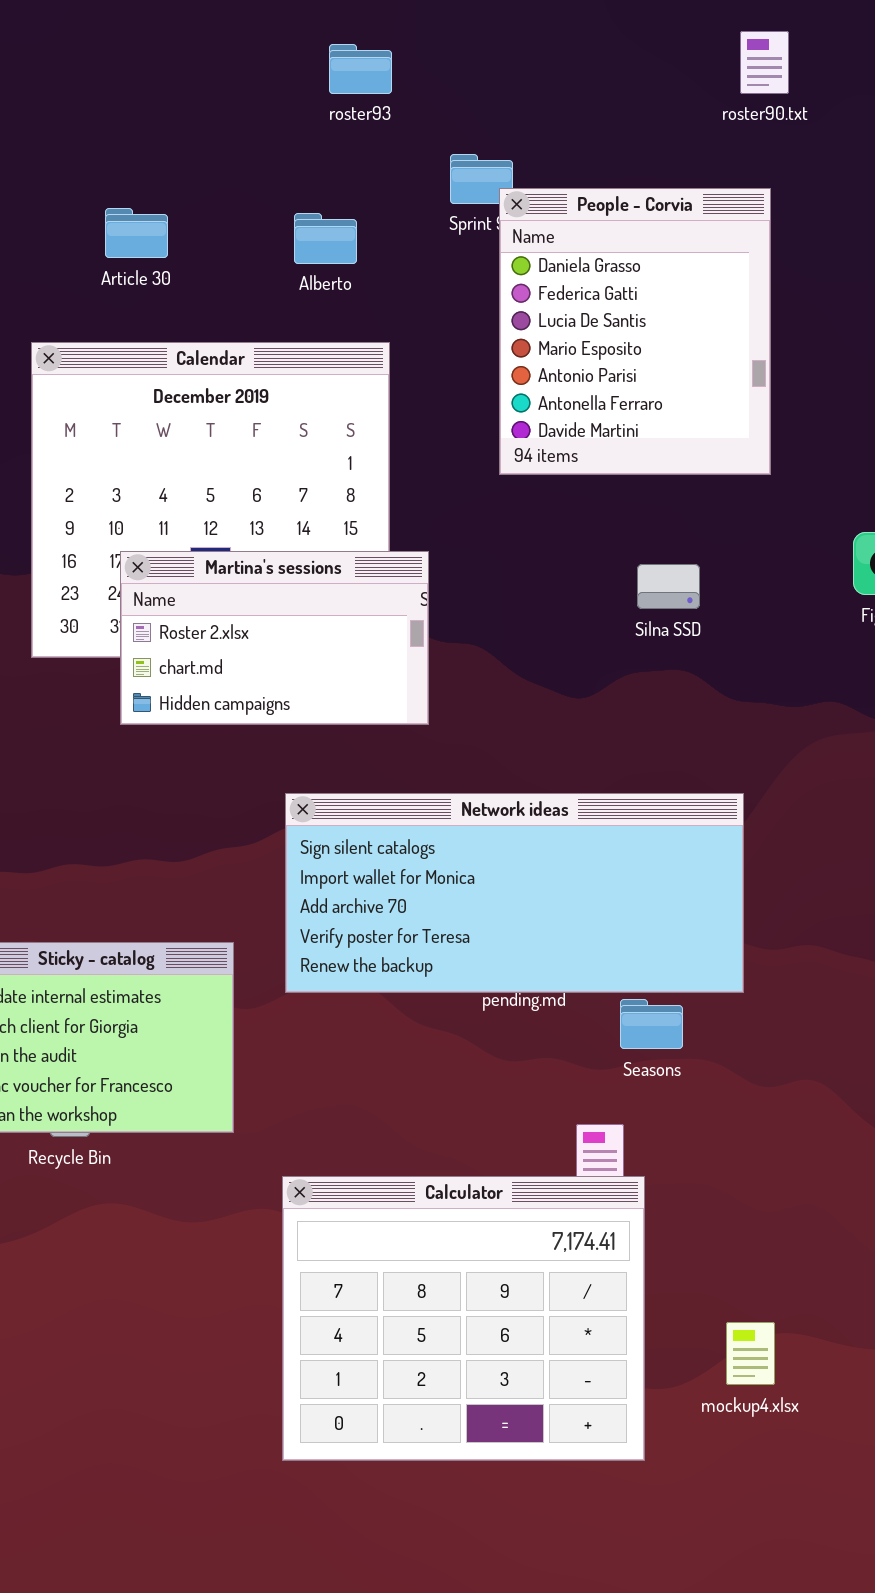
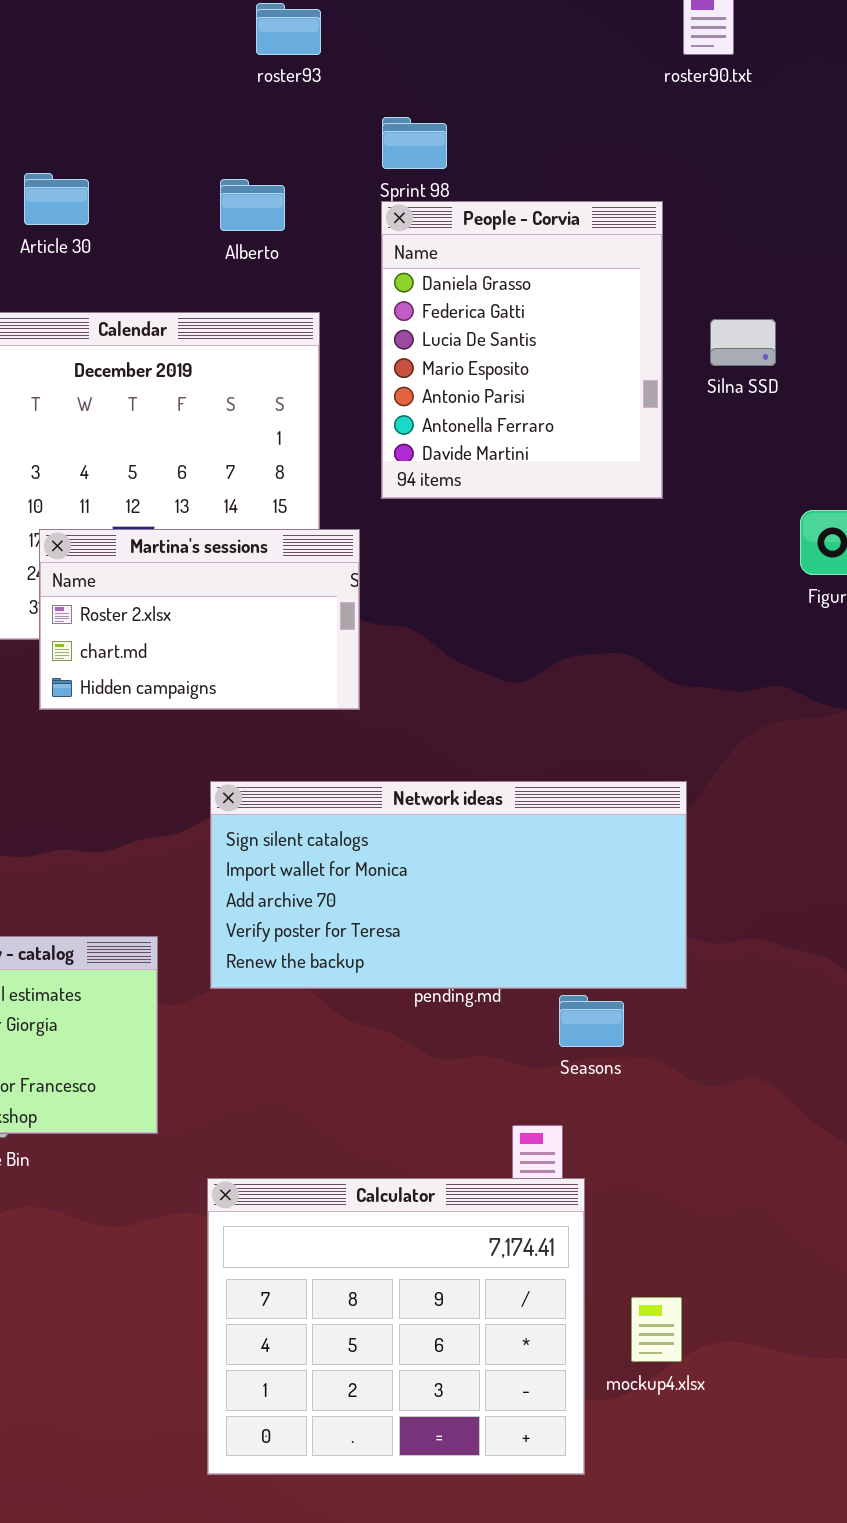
People - Corvia: [499,188,771,475] -> [381,201,663,499], moved
Silna SSD: [637,564,700,609] -> [710,319,776,366], moved
mockup4.xlsx: [726,1322,775,1385] -> [631,1297,682,1362], moved

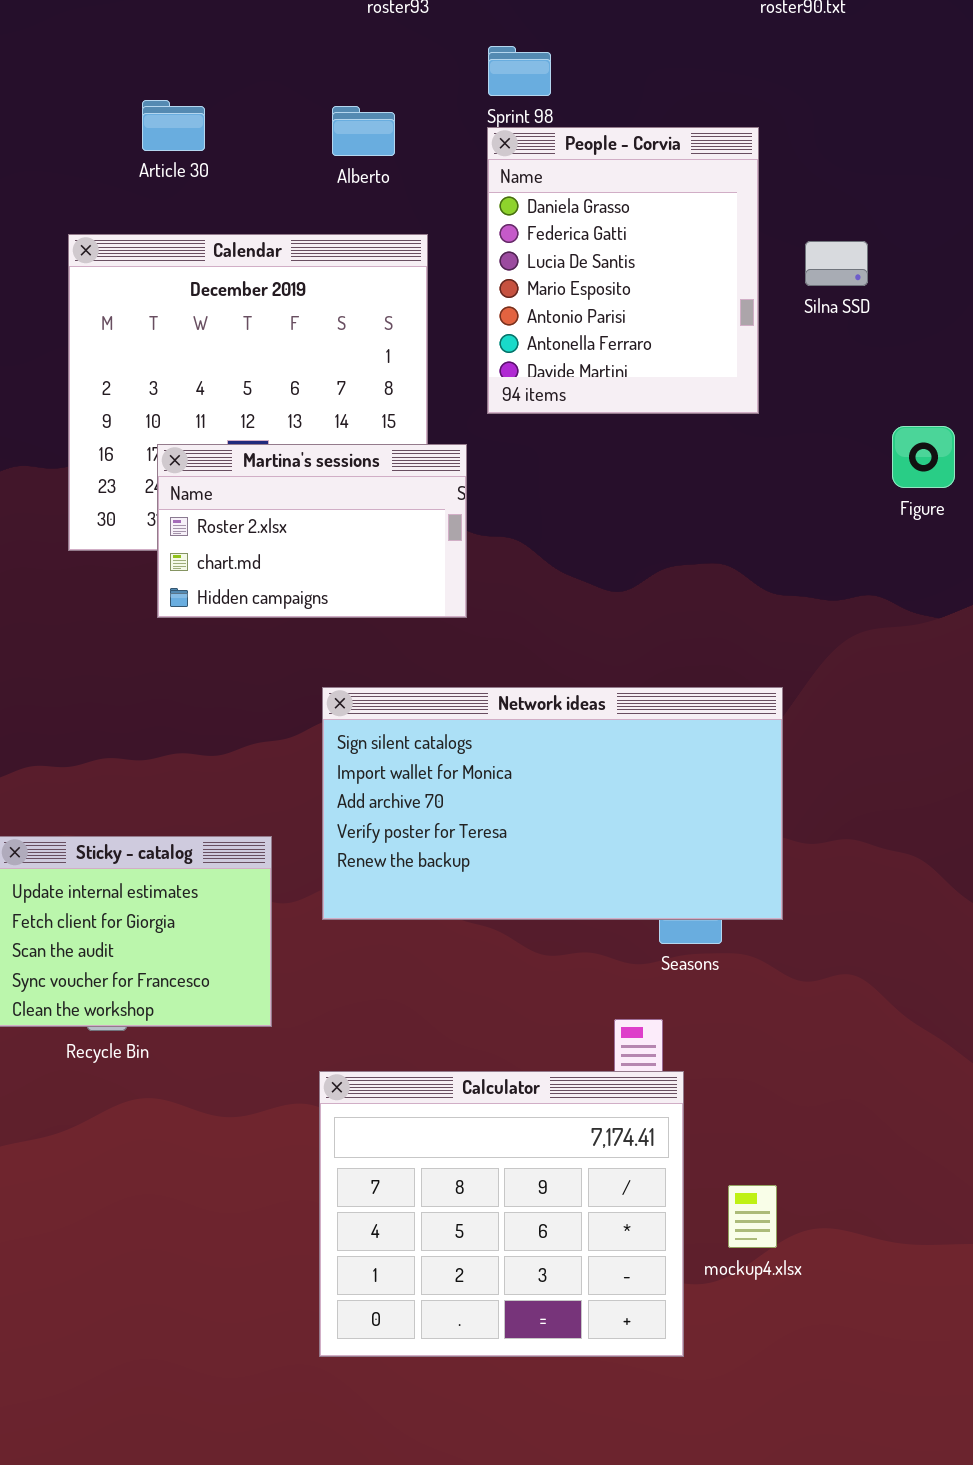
Network ideas: [210,781,687,989] -> [322,687,783,920], resized

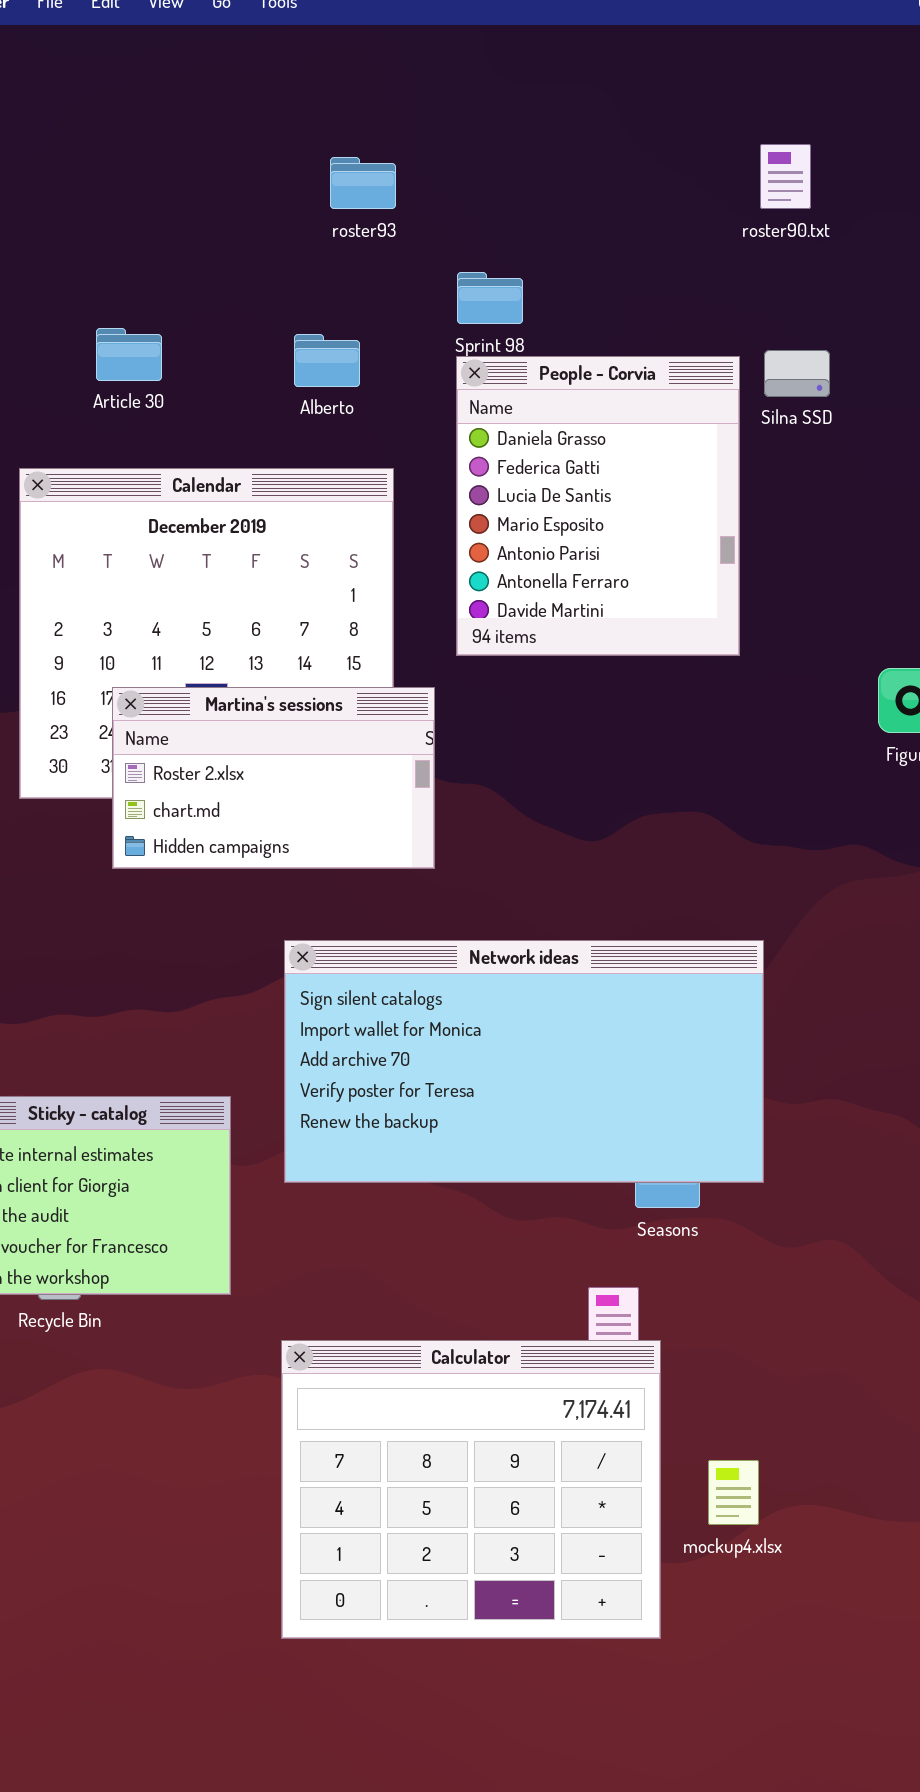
Silna SSD: [805,241,868,286] -> [764,350,830,397], moved

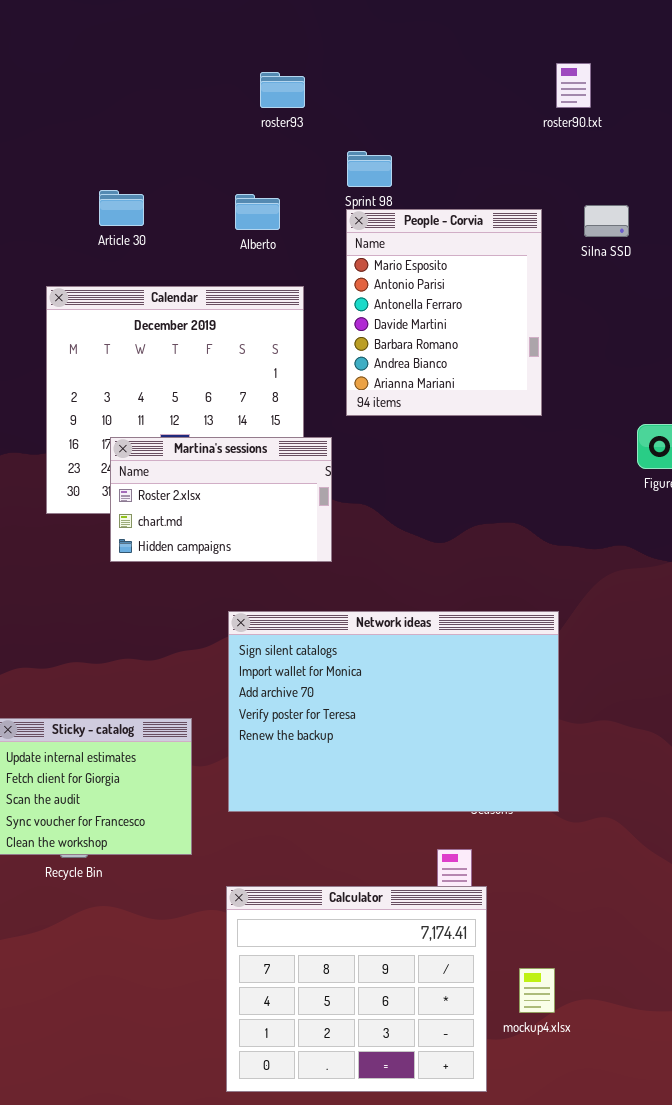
Silna SSD: [764,350,830,397] -> [584,205,629,237], moved
People - Corvia: [456,356,740,656] -> [346,209,542,416], scrolled down 3 rows
Network ideas: [284,940,764,1183] -> [228,611,559,812], resized

